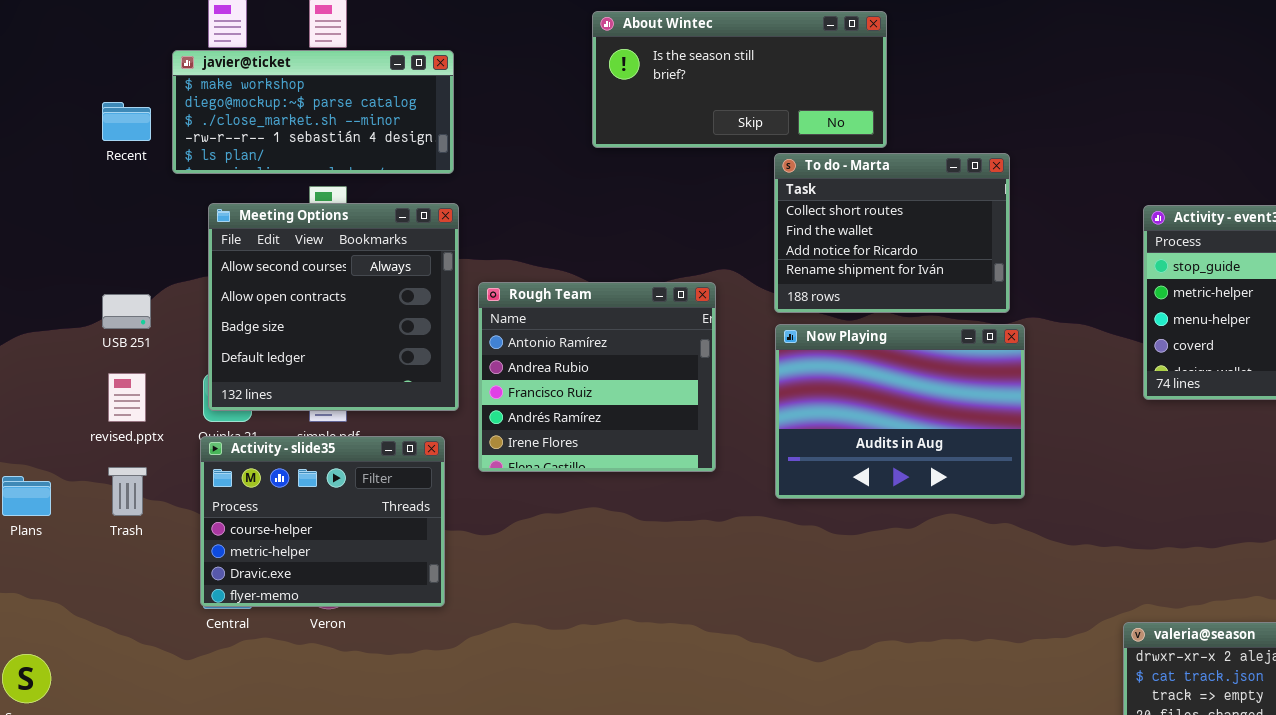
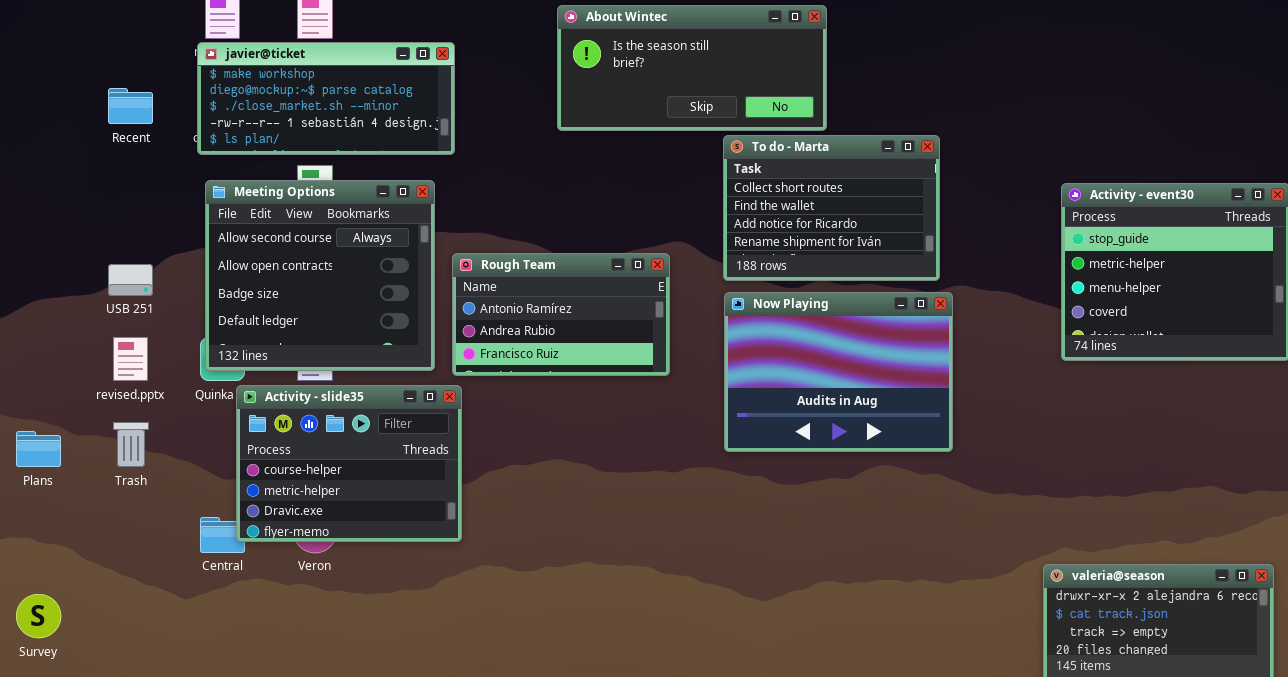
javier@ticket: [172,50,454,174] -> [197,42,455,155], moved
Rough Team: [478,282,716,472] -> [452,253,670,376], resized
Activity - slide35: [200,436,445,607] -> [236,385,462,542], moved

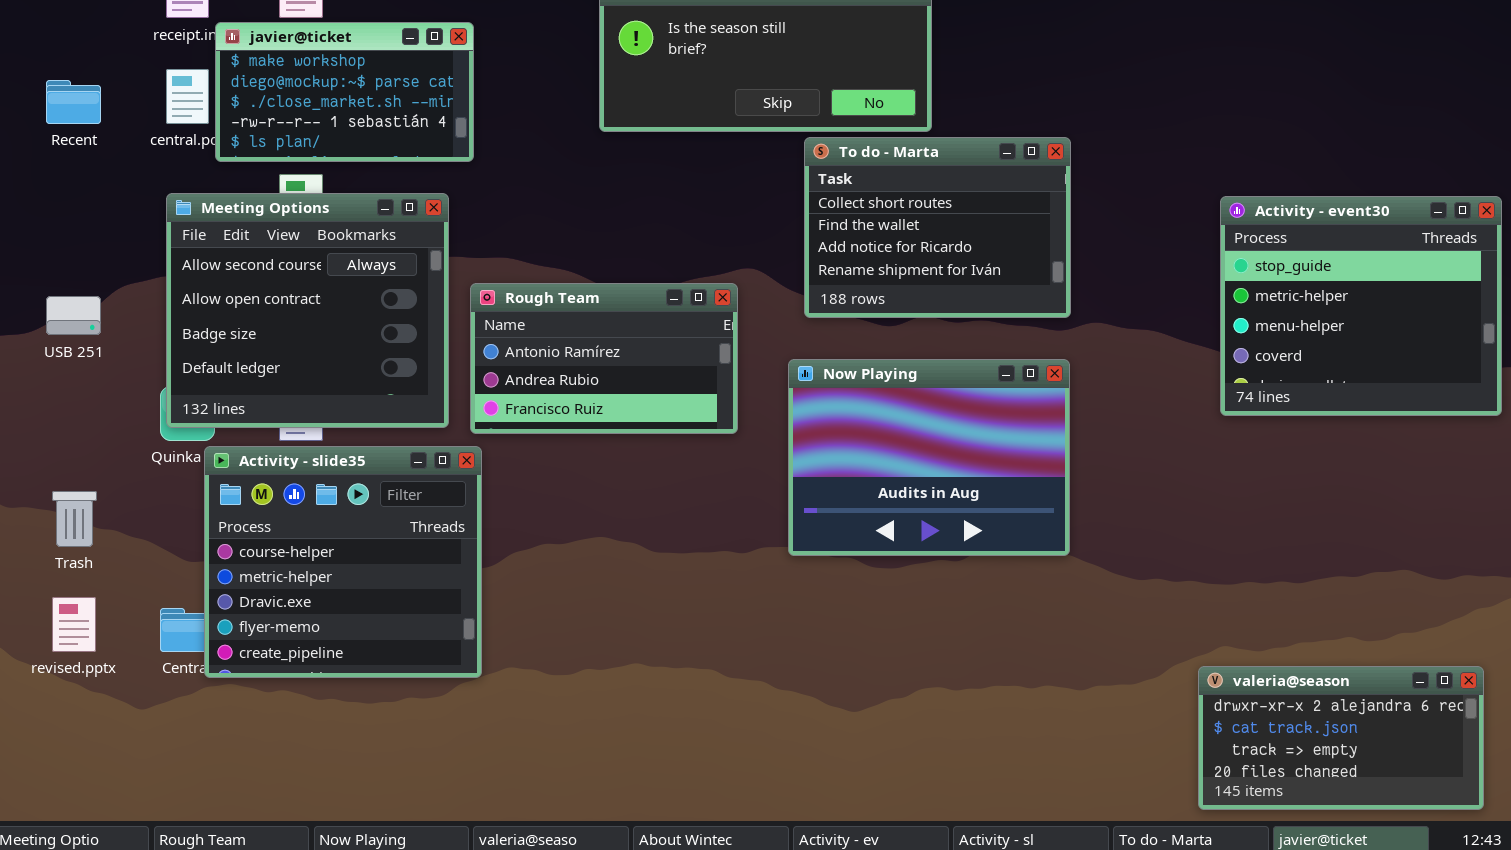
javier@ticket: [197,42,455,155] -> [215,22,474,162], resized
Now Playing: [724,292,953,452] -> [788,359,1070,556], moved
revised.pptx: [113,337,148,381] -> [52,597,96,652], moved
Activity - slide35: [236,385,462,542] -> [204,446,482,678], resized

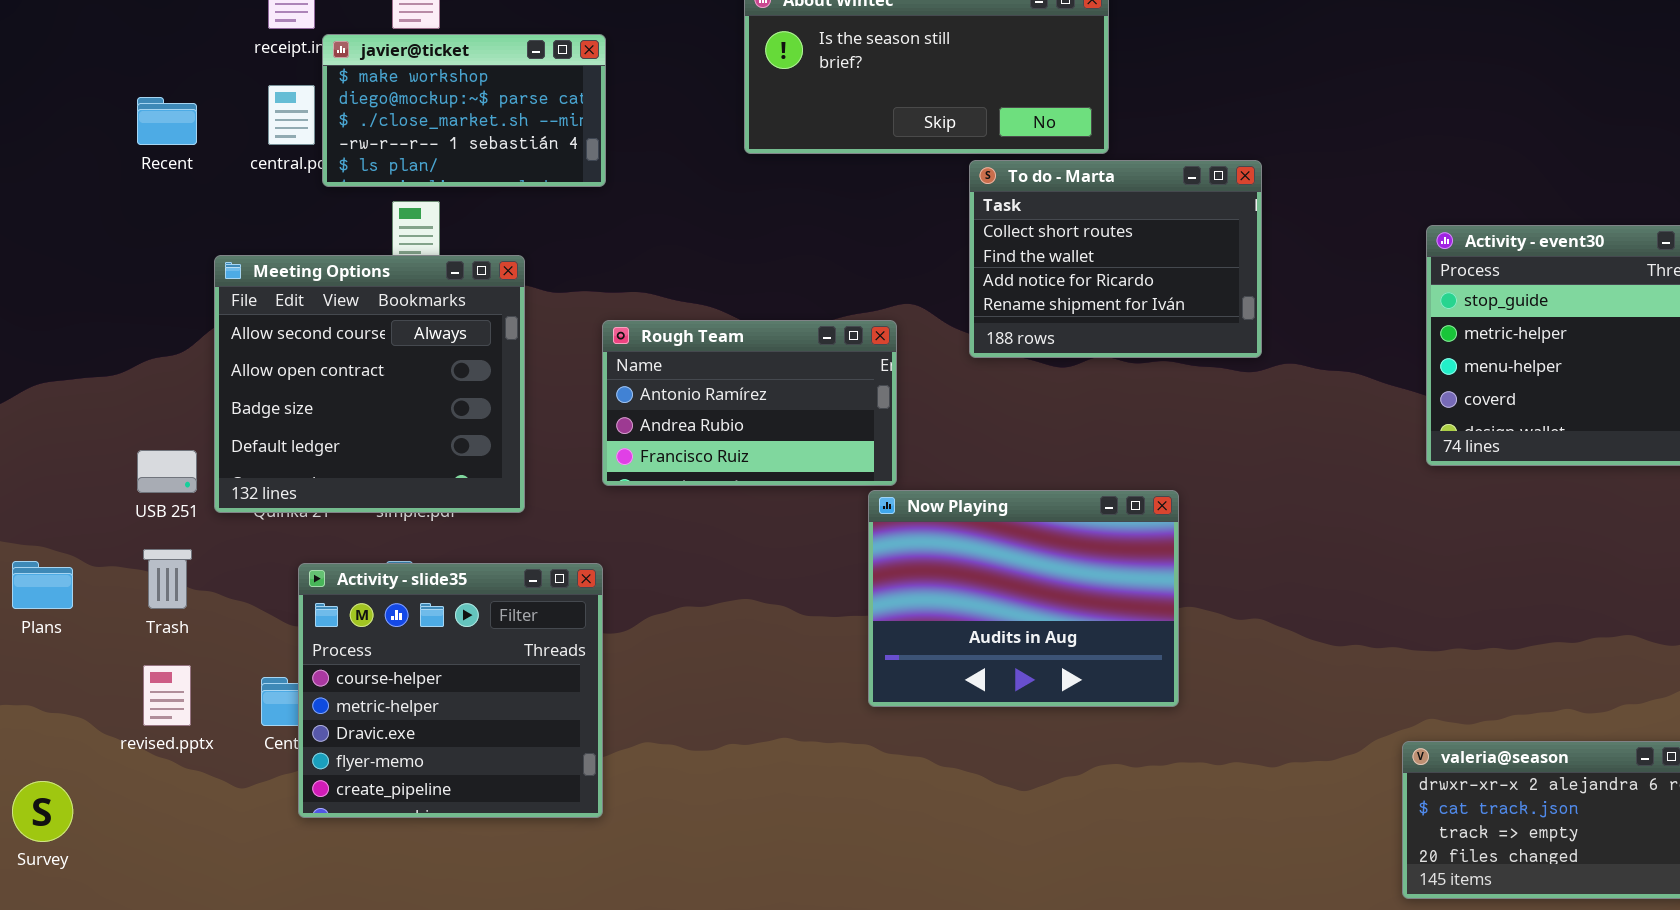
Meeting Options: [166,193,449,428] -> [214,255,525,513], moved
USB 251: [46,296,101,335] -> [137,450,197,493], moved
Now Playing: [788,359,1070,556] -> [868,490,1179,707], moved
Activity - slide35: [204,446,482,678] -> [298,563,603,818], moved

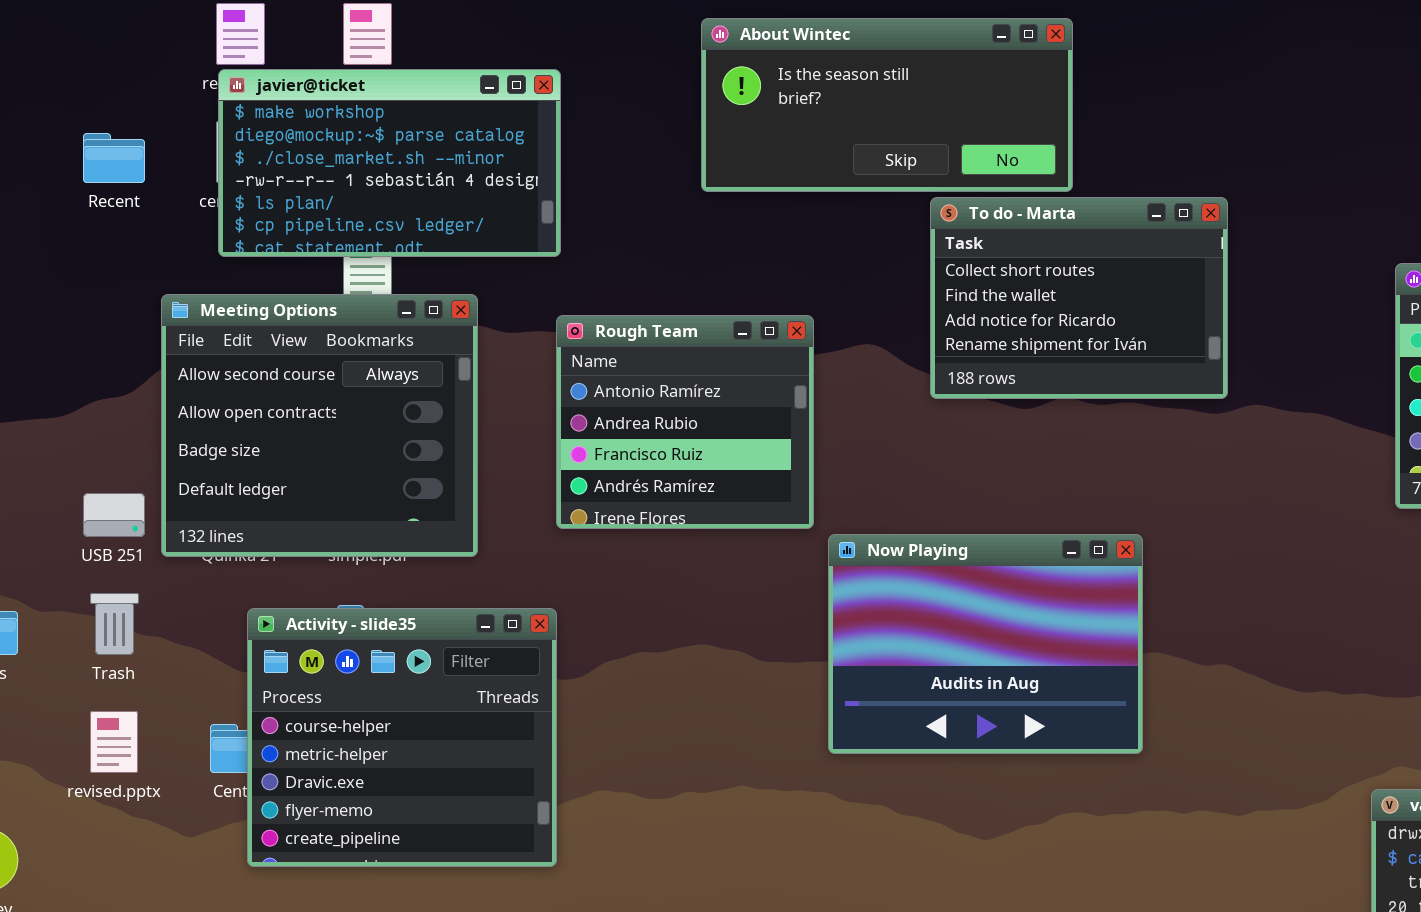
javier@ticket: [322,34,606,187] -> [218,69,561,257], resized
Rough Team: [602,320,897,486] -> [556,315,814,529], resized

